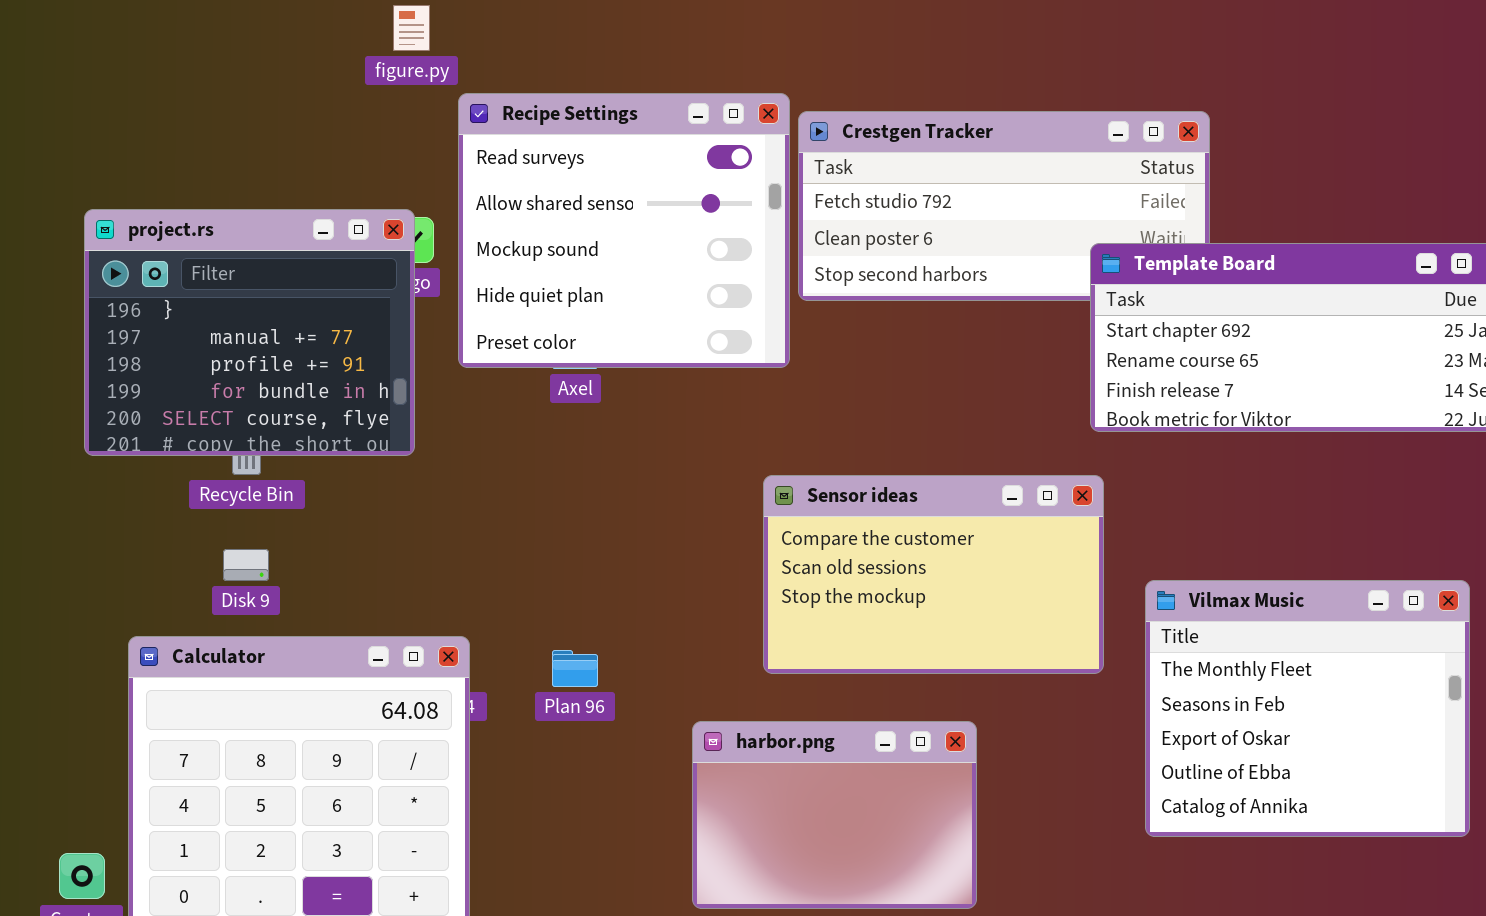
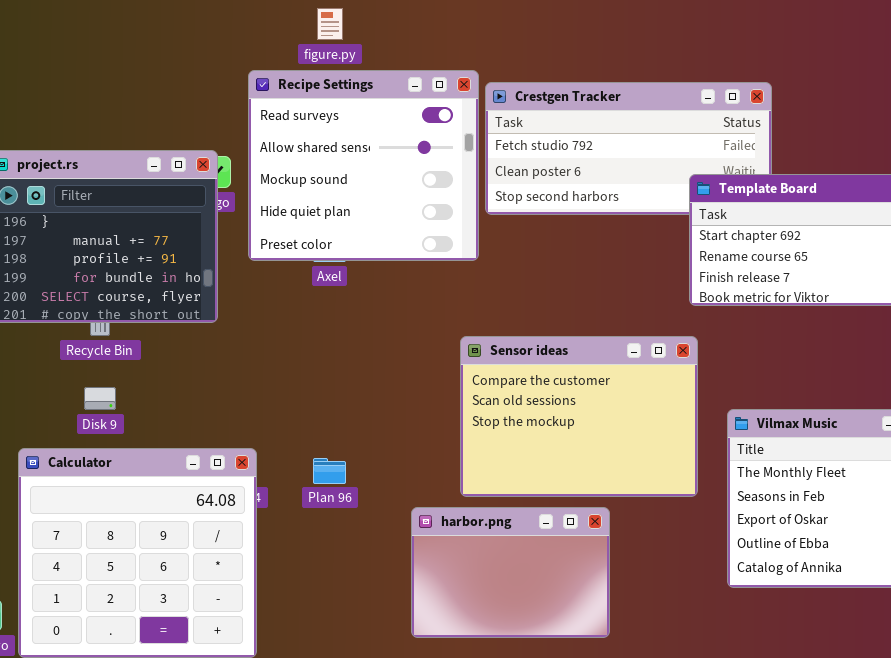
figure.py: [393,5,430,51] -> [317,8,343,40], moved
Sensor ideas: [763,475,1104,674] -> [460,336,698,497], resized

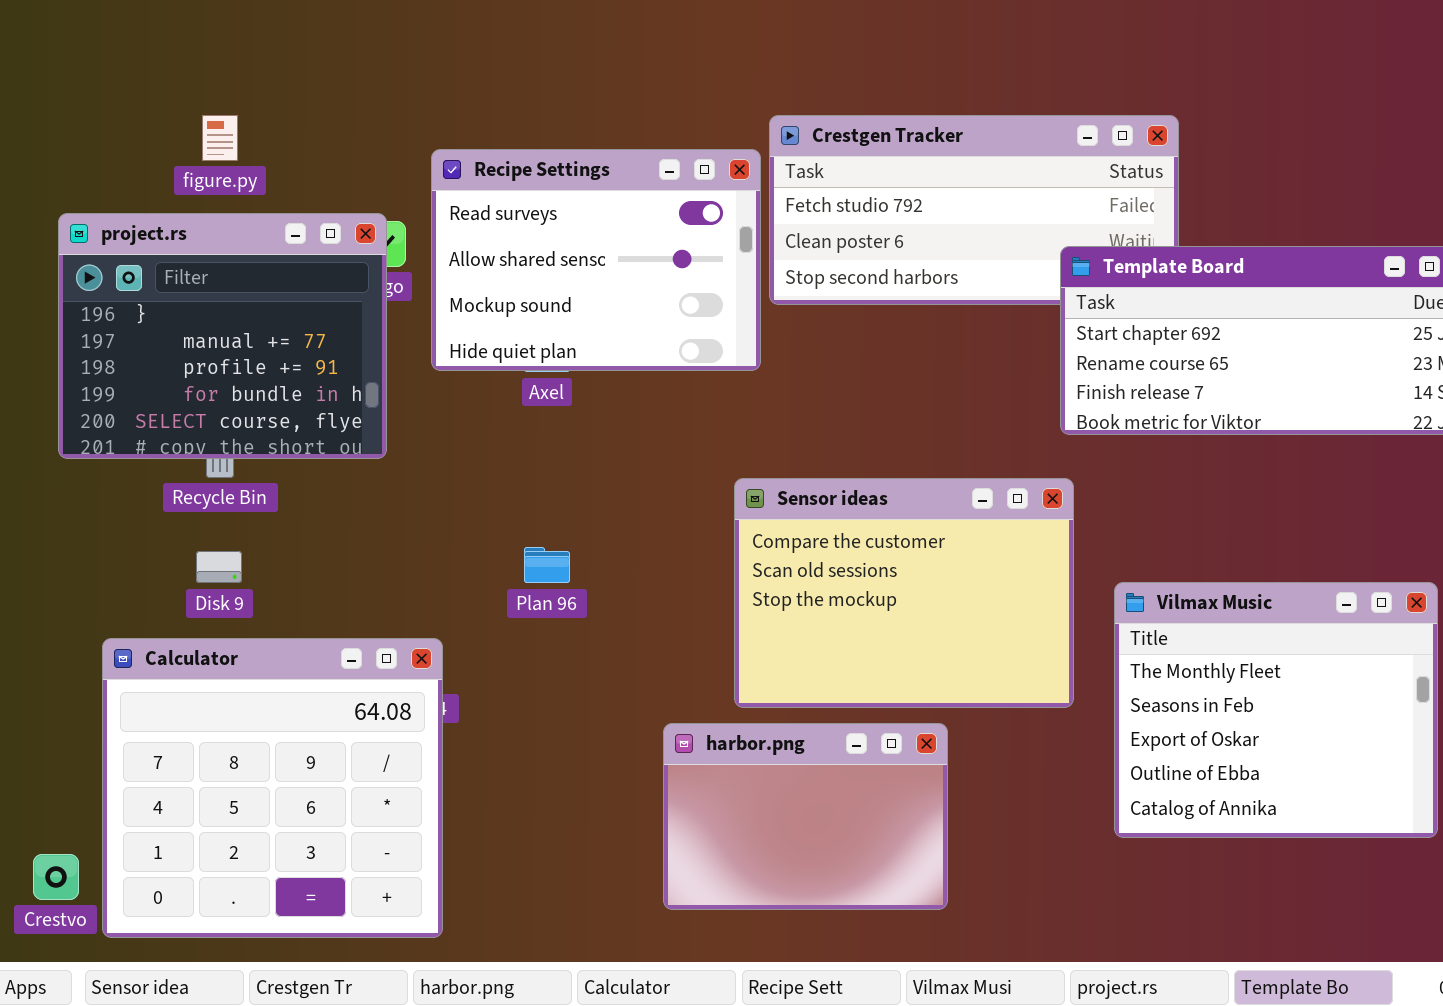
figure.py: [317,8,343,40] -> [202,115,238,161], moved
Recipe Settings: [248,70,479,261] -> [431,149,761,371], resized
Plan 96: [313,458,346,484] -> [524,547,570,583], moved

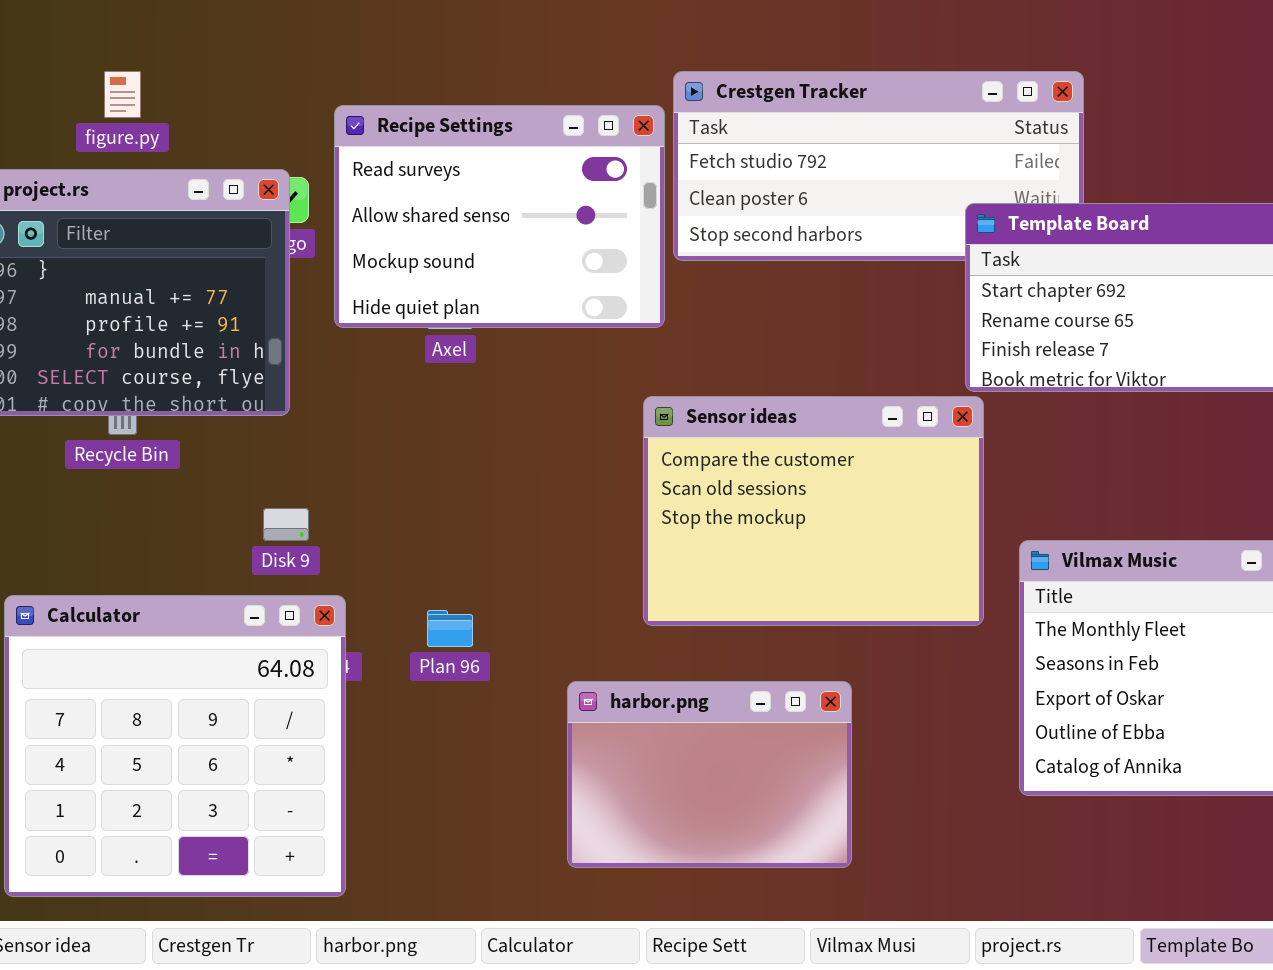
Sensor ideas: [734,478,1074,708] -> [643,396,984,626], moved
Plan 96: [524,547,570,583] -> [427,610,473,647], moved
Disk 9: [196,551,242,583] -> [263,508,309,541], moved

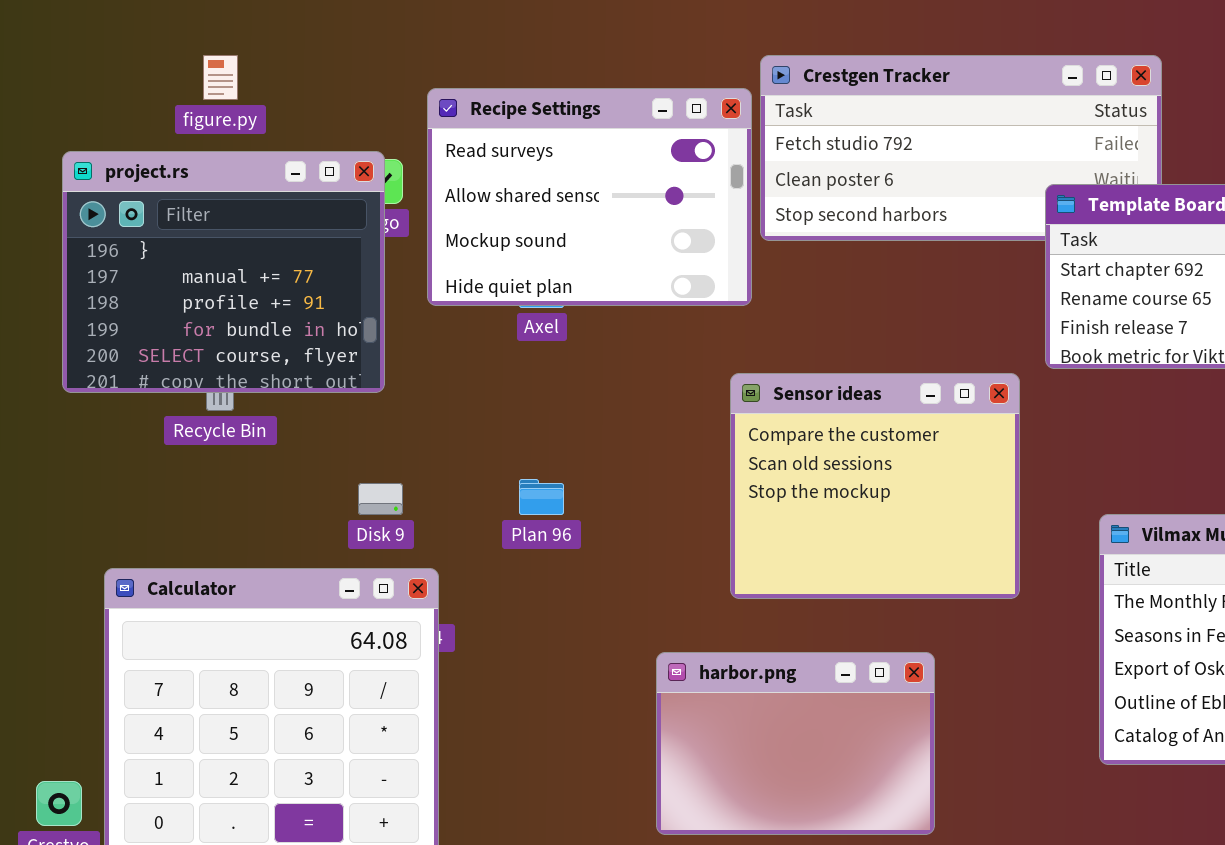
Sensor ideas: [643,396,984,626] -> [730,373,1020,599], resized
Plan 96: [427,610,473,647] -> [519,479,564,515], moved

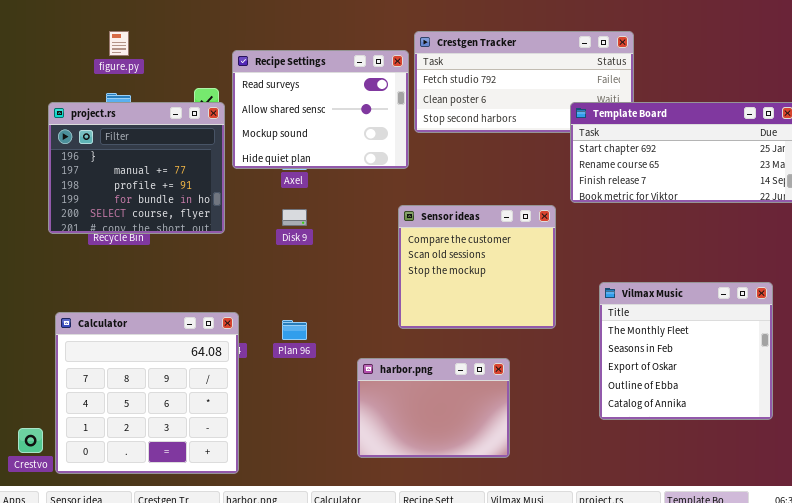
project.rs: [62,151,385,393] -> [48,102,225,234], moved
Plan 96: [519,479,564,515] -> [282,320,307,340], moved
Disk 9: [358,483,403,515] -> [282,209,307,226], moved

